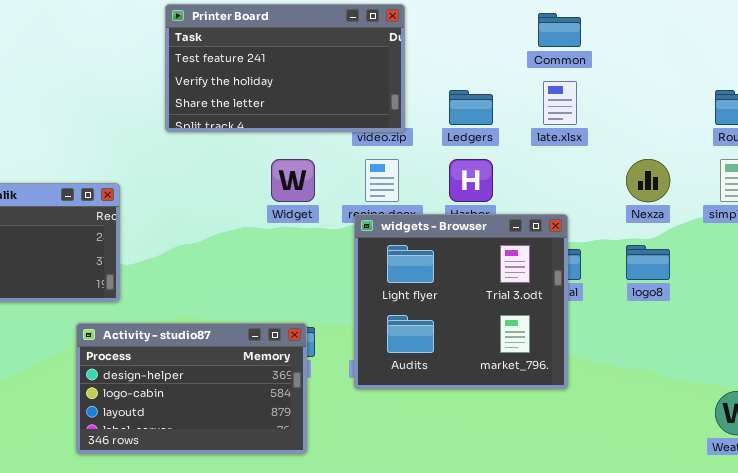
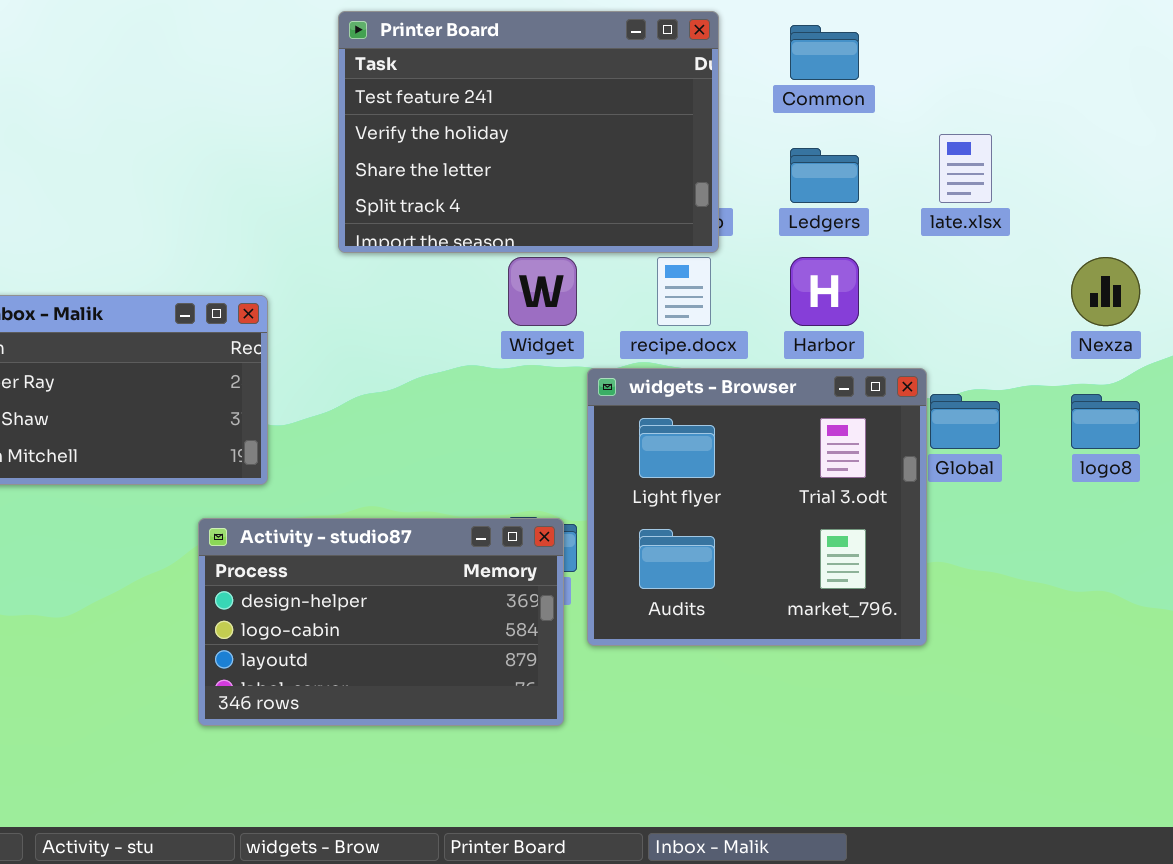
Printer Board: [165,4,405,132] -> [338,11,719,253], resized
Common: [538,13,581,47] -> [790,25,859,80], moved
widgets - Browser: [354,214,568,389] -> [587,368,927,646], moved

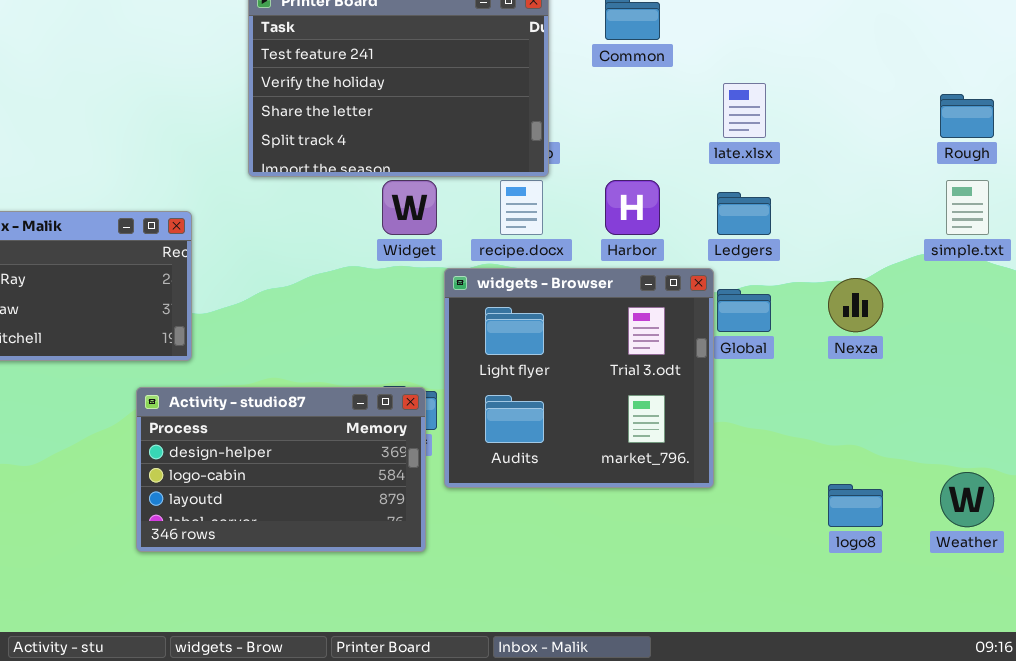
Ledgers: [790,148,859,203] -> [717,192,771,235], moved
Nexza: [1071,257,1140,326] -> [828,278,883,332], moved
logo8: [1071,394,1140,449] -> [828,484,883,527], moved

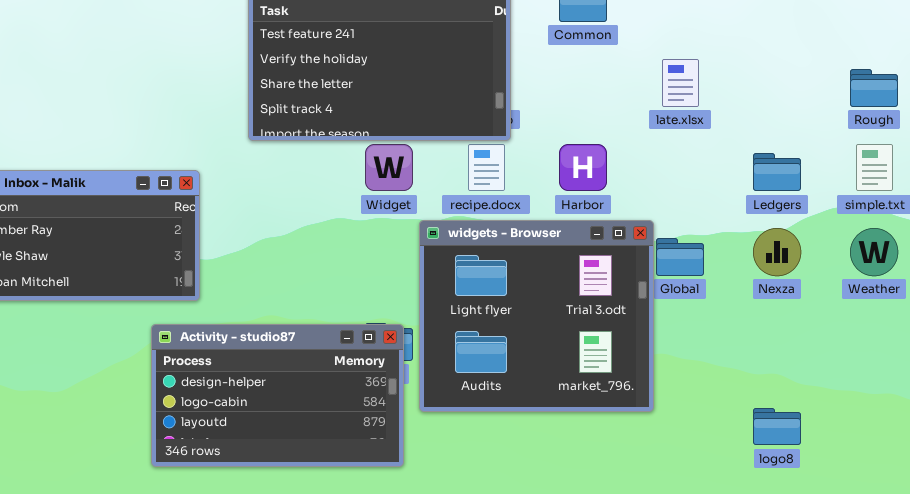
Ledgers: [717,192,771,235] -> [753,153,801,191], moved
Weather: [940,472,994,527] -> [850,228,898,276], moved

